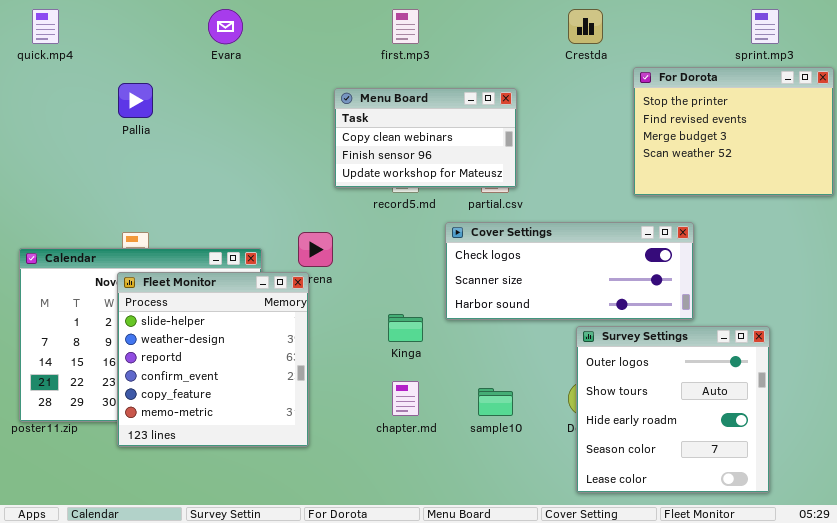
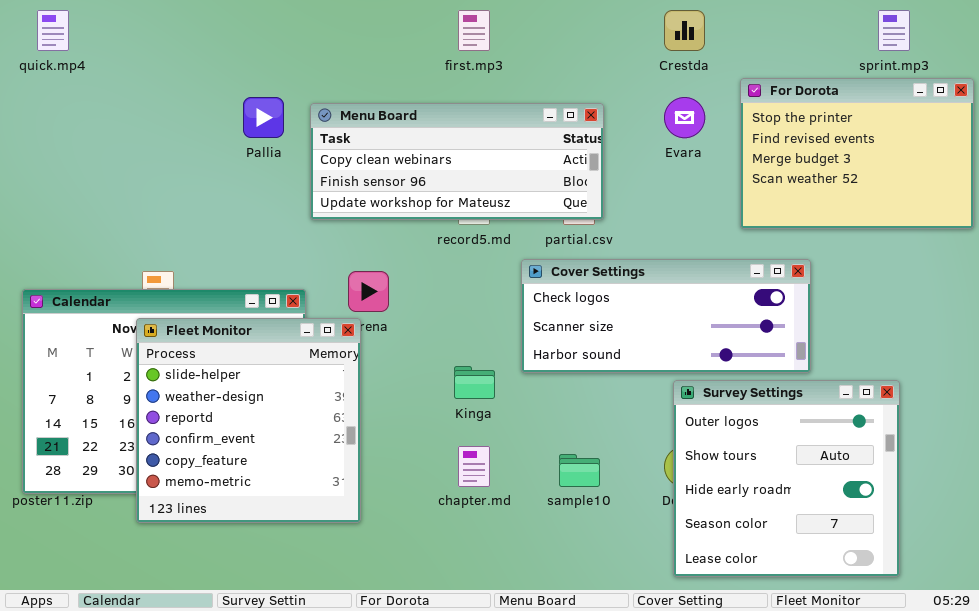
Evara: [208,9,243,44] -> [664,97,705,138], moved
Pallia: [118,83,153,118] -> [243,97,284,138], moved
Menu Board: [334,88,517,188] -> [310,103,604,220], resized

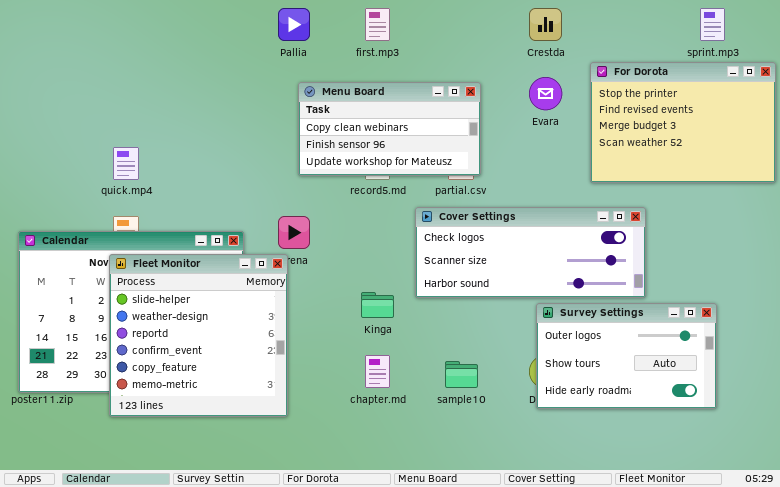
quick.mp4: [37,10,69,51] -> [113,147,139,180], moved
Pallia: [243,97,284,138] -> [278,8,310,41], moved
Menu Board: [310,103,604,220] -> [298,82,481,176], resized
Survey Settings: [673,380,900,577] -> [536,303,717,409], resized

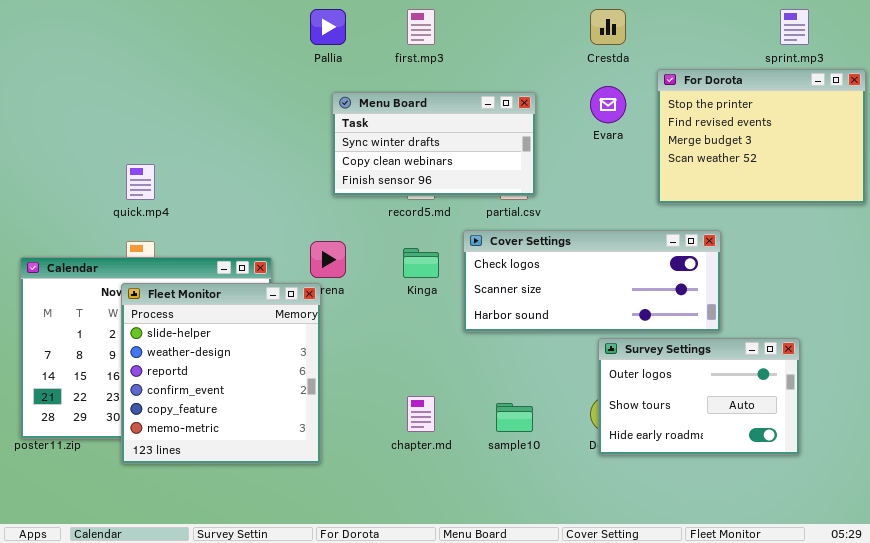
Menu Board: [298,82,481,176] -> [332,92,536,196], scrolled up 1 row
Kinga: [361,292,394,318] -> [403,248,439,278], moved

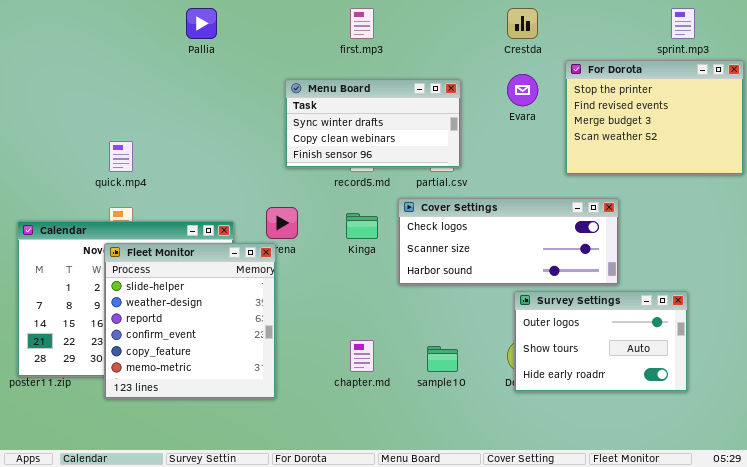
Pallia: [310,9,346,45] -> [186,8,217,39], moved

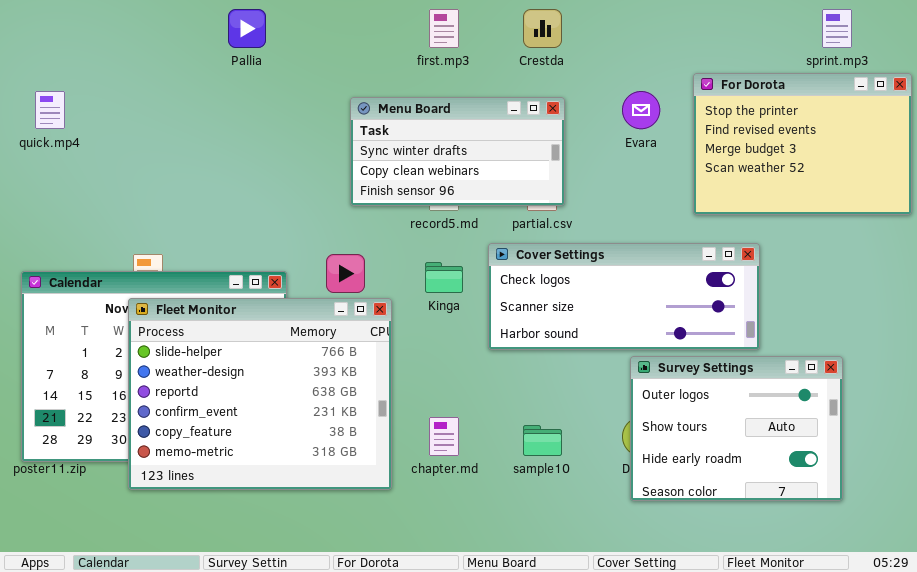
Crestda: [507,8,538,39] -> [523,9,562,48], moved
quick.mp4: [109,141,133,172] -> [35,91,65,129], moved
Fleet Monitor: [104,243,276,399] -> [128,298,392,490], resized
Survey Settings: [514,291,688,392] -> [630,356,843,501], resized

